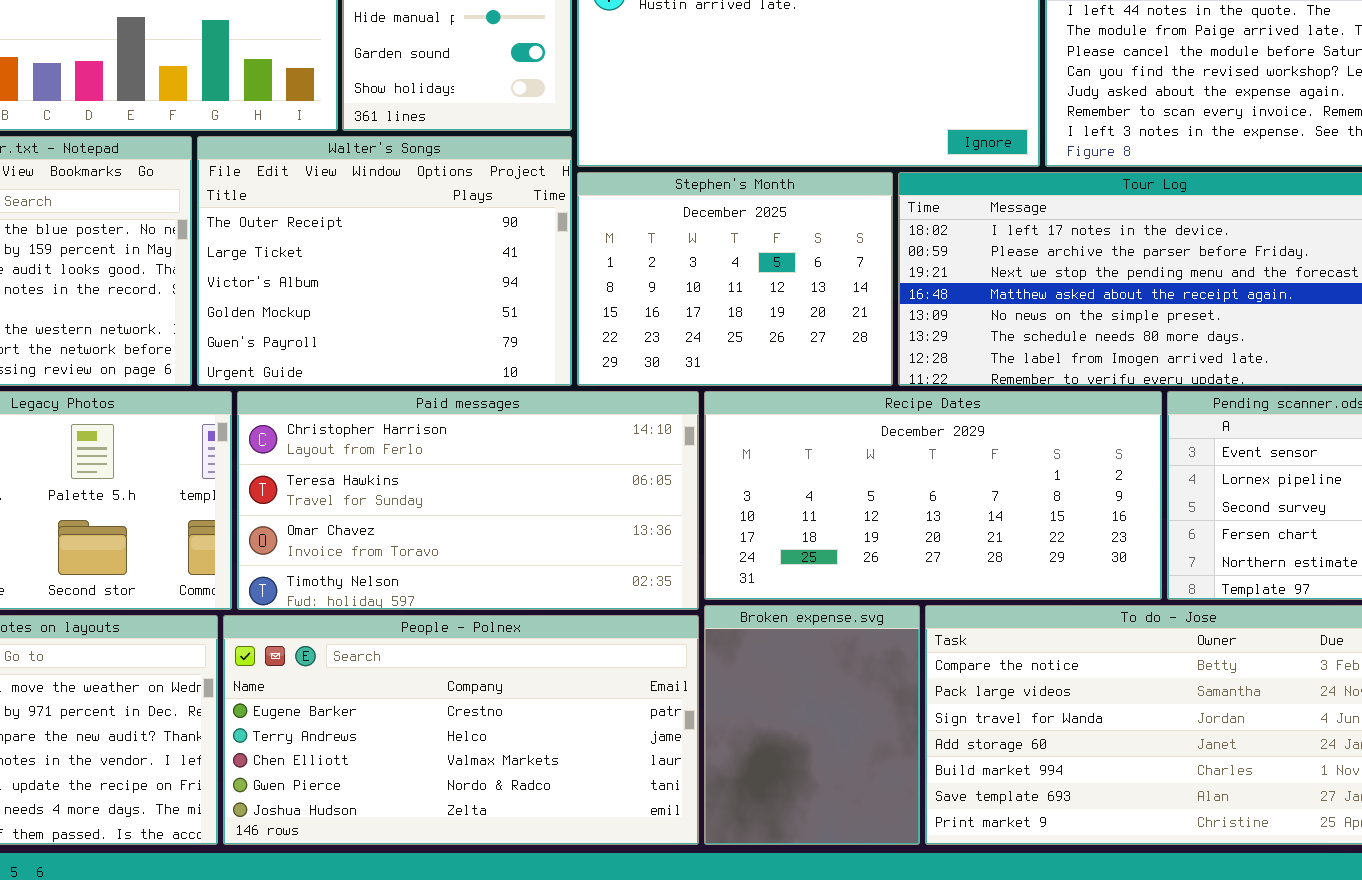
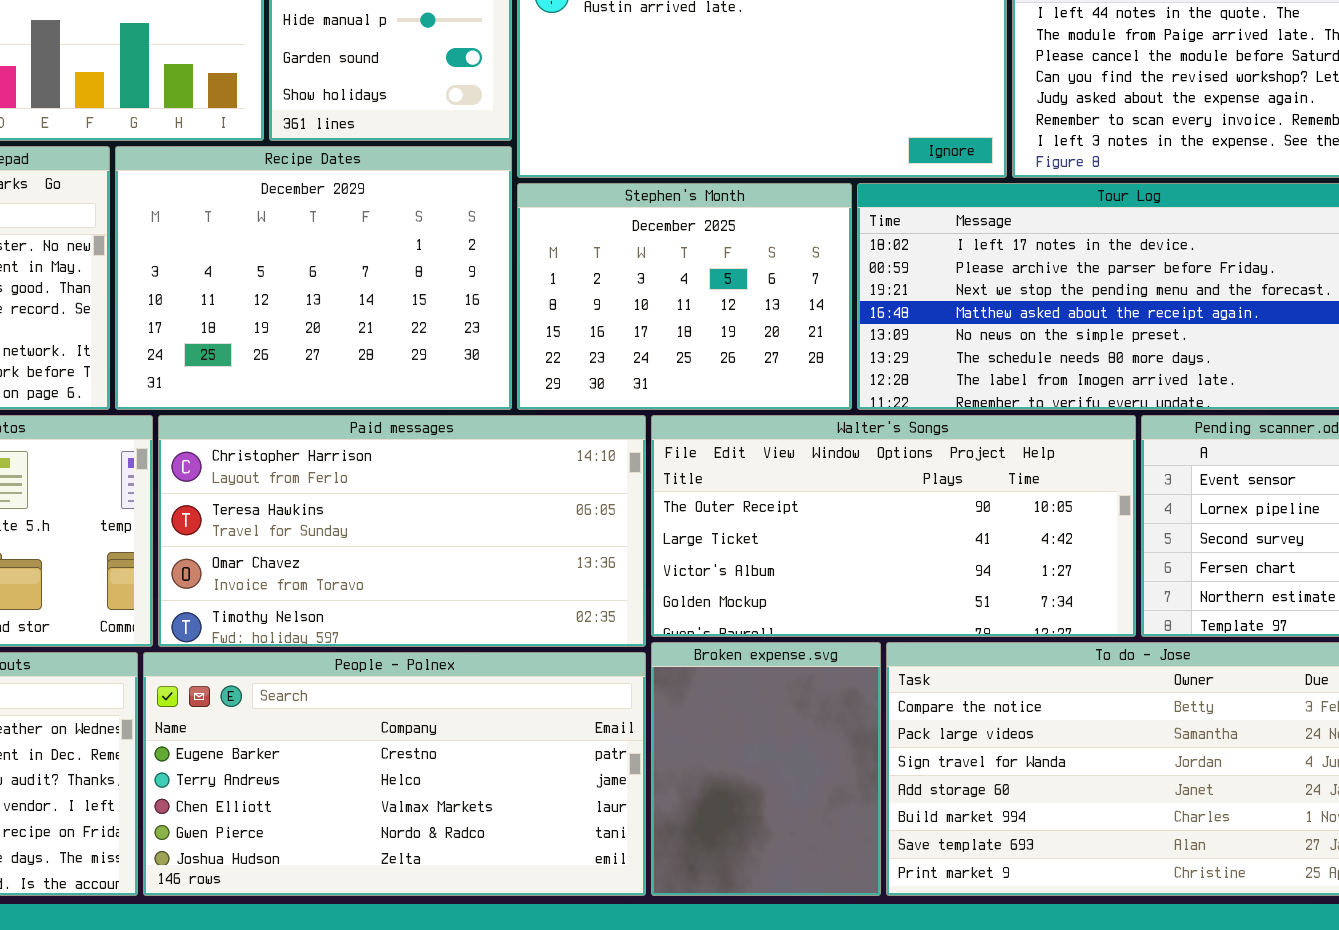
Walter's Songs: [197,136,572,386] -> [651,415,1136,637], moved, resized
Recipe Dates: [704,391,1162,600] -> [115,146,512,410], moved, resized

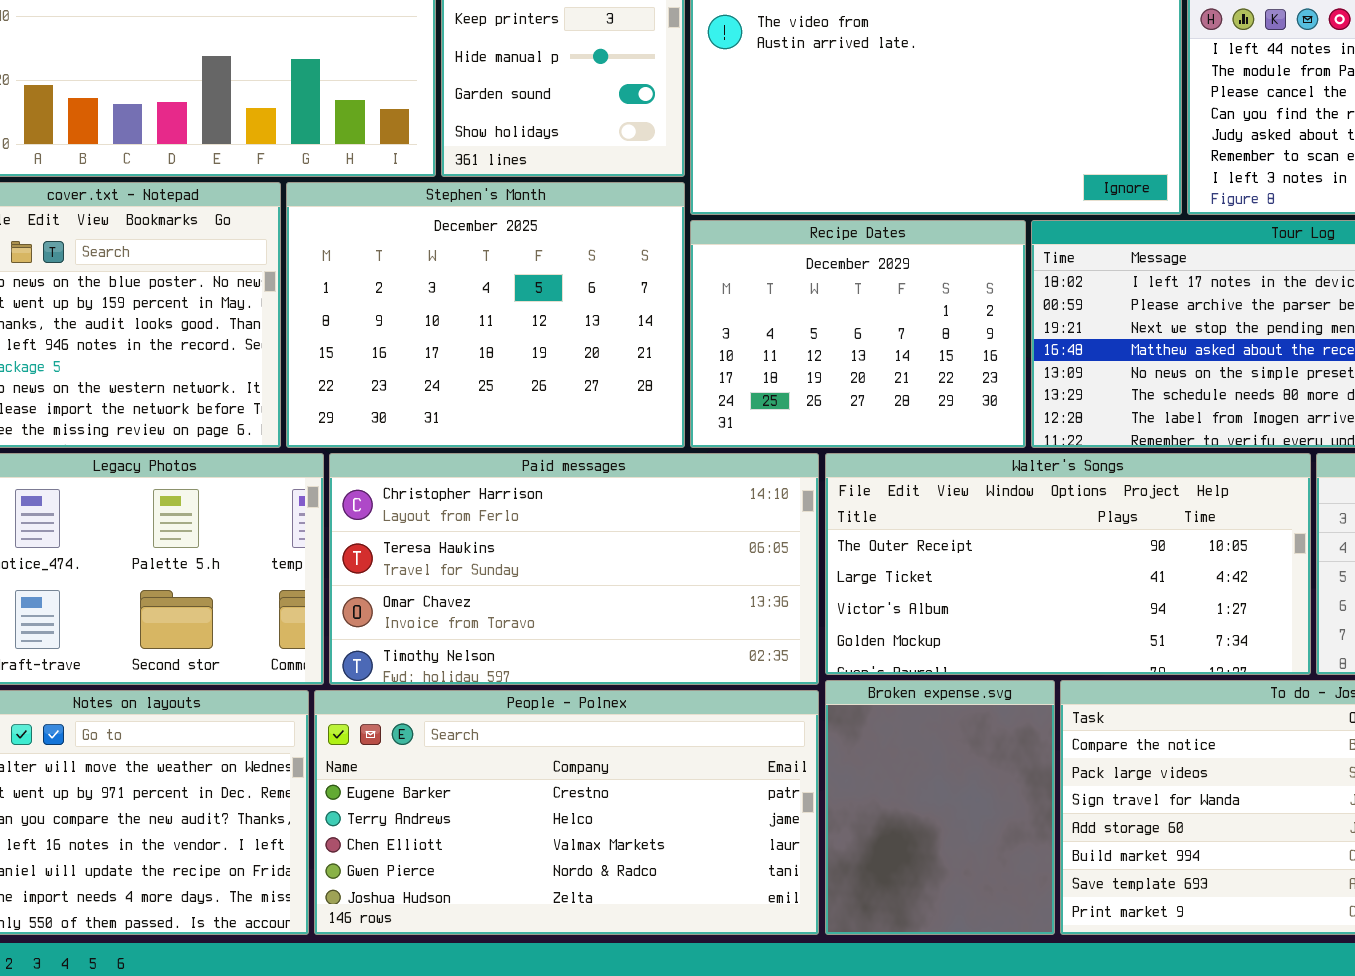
Recipe Dates: [115,146,512,410] -> [690,220,1026,448], moved, resized
Stephen's Month: [517,183,852,410] -> [286,182,685,448], moved, resized

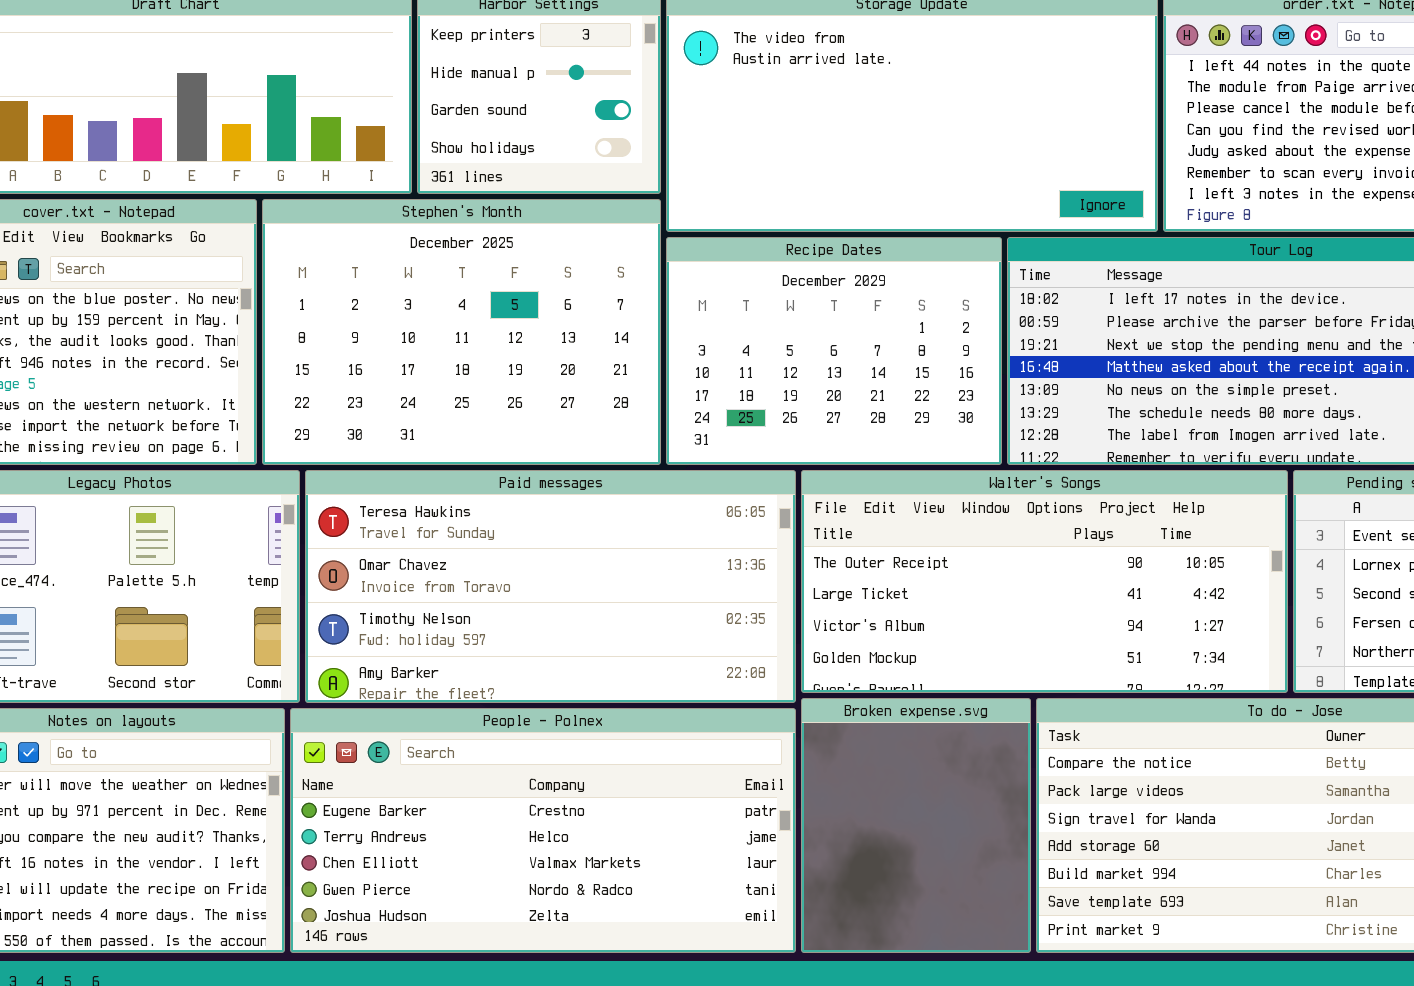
Paid messages: [329,453,819,685] -> [305,470,796,703], scrolled down 1 row

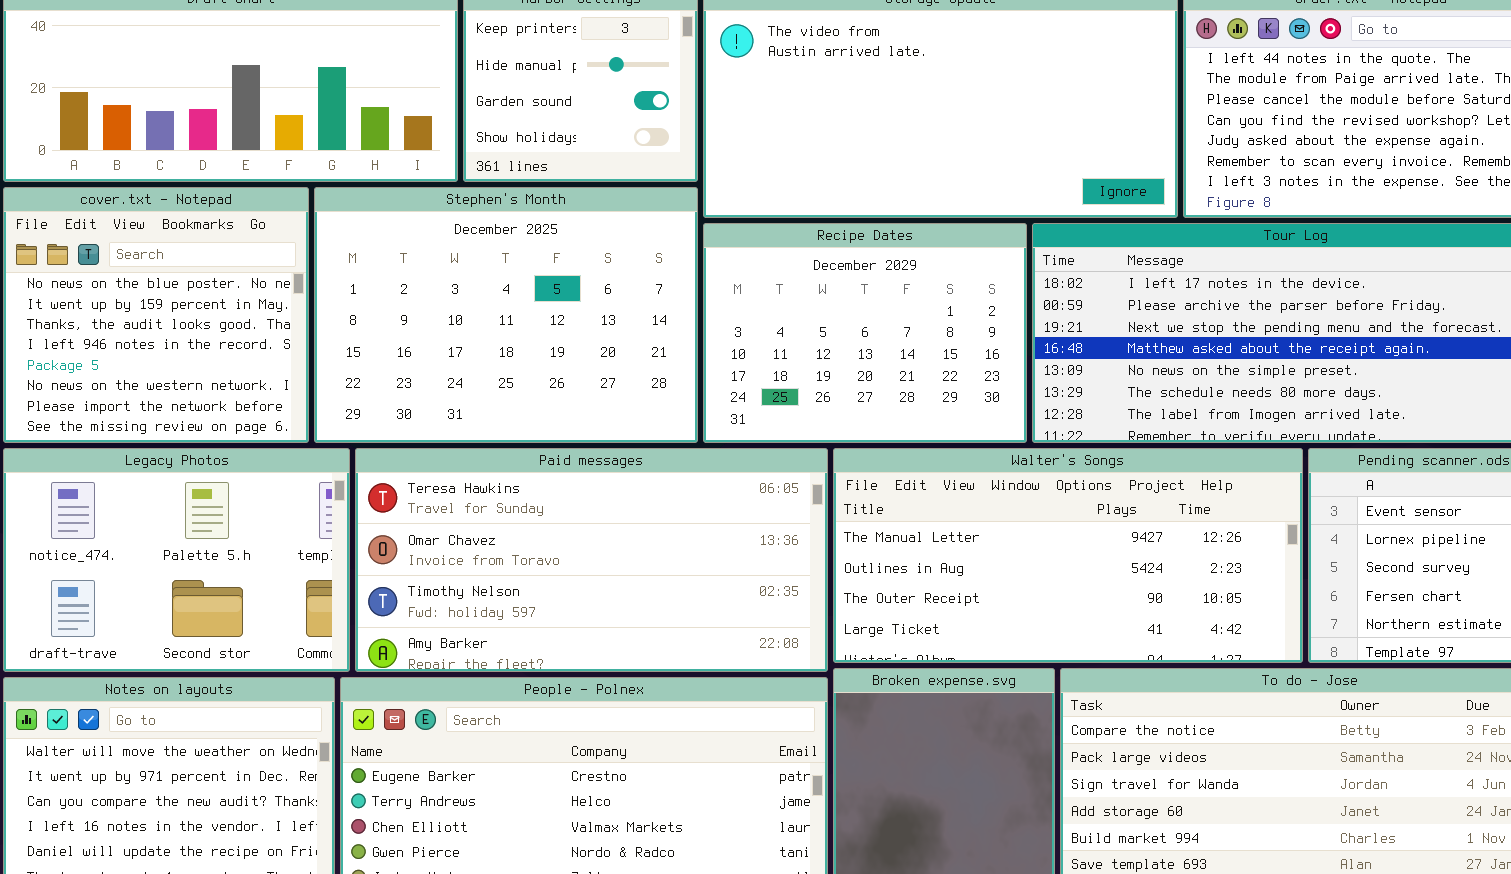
Walter's Songs: [801,470,1288,693] -> [833,448,1303,663], scrolled up 2 rows

